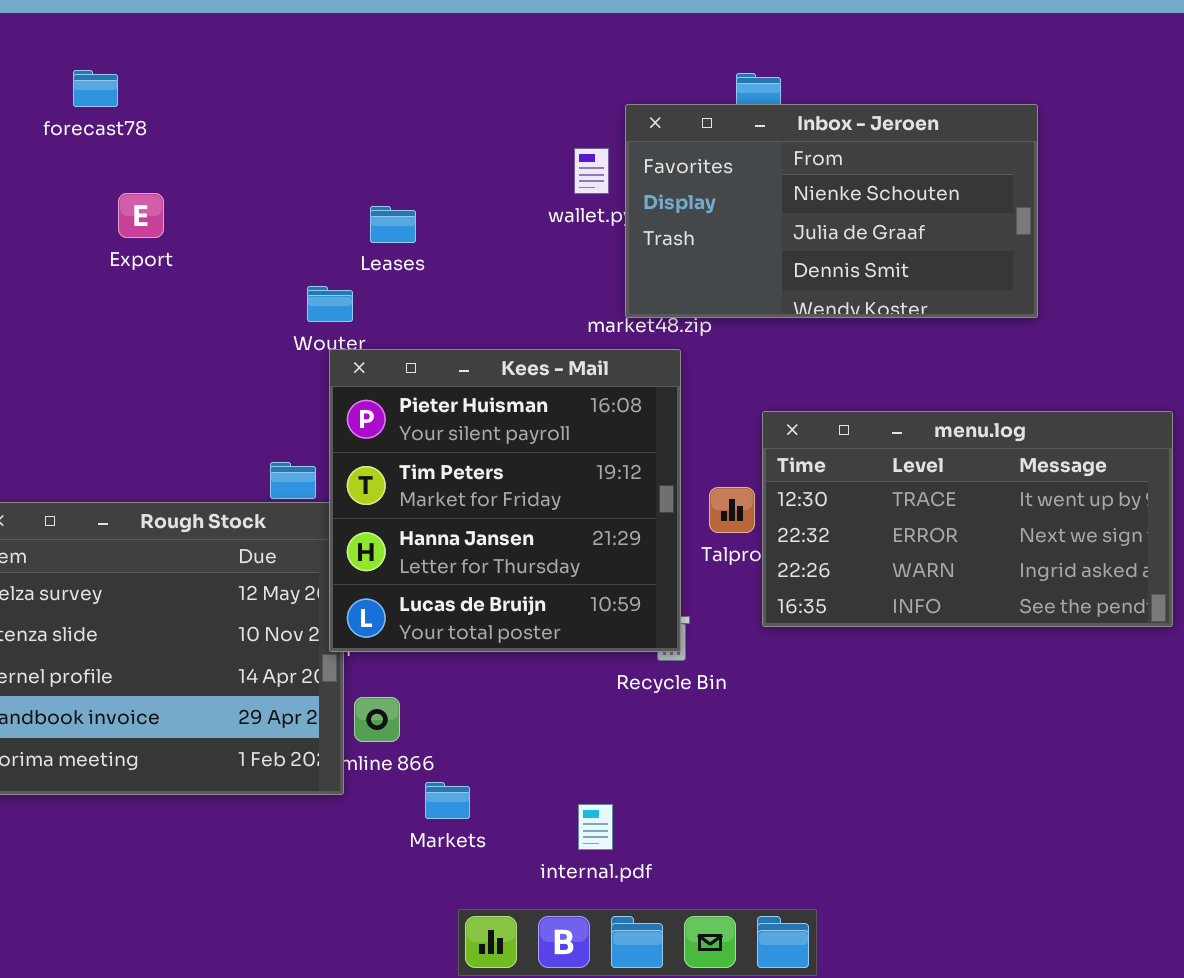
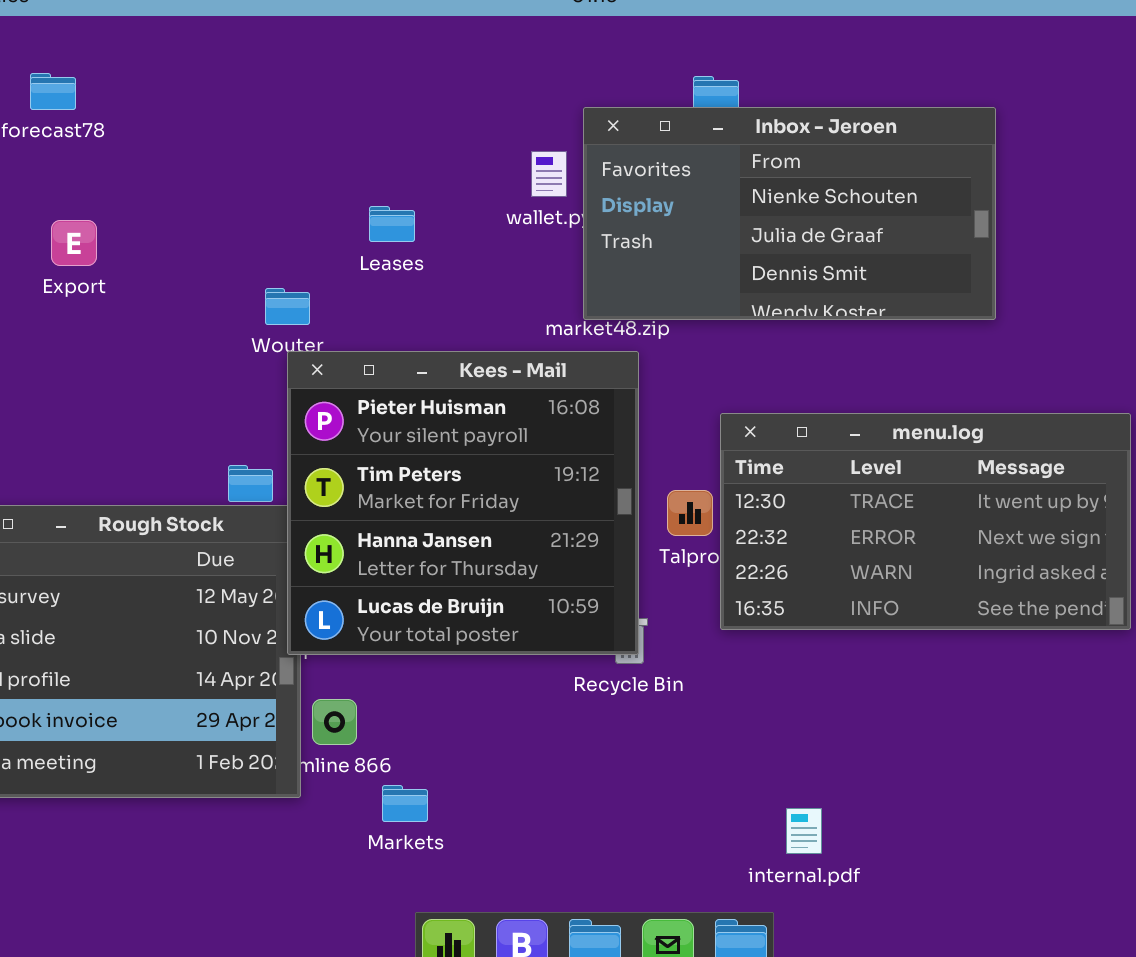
Export: [118,193,164,238] -> [51,220,97,266], moved
Leases: [370,206,416,243] -> [369,206,415,242], moved
internal.pdf: [578,804,613,850] -> [786,808,822,854], moved

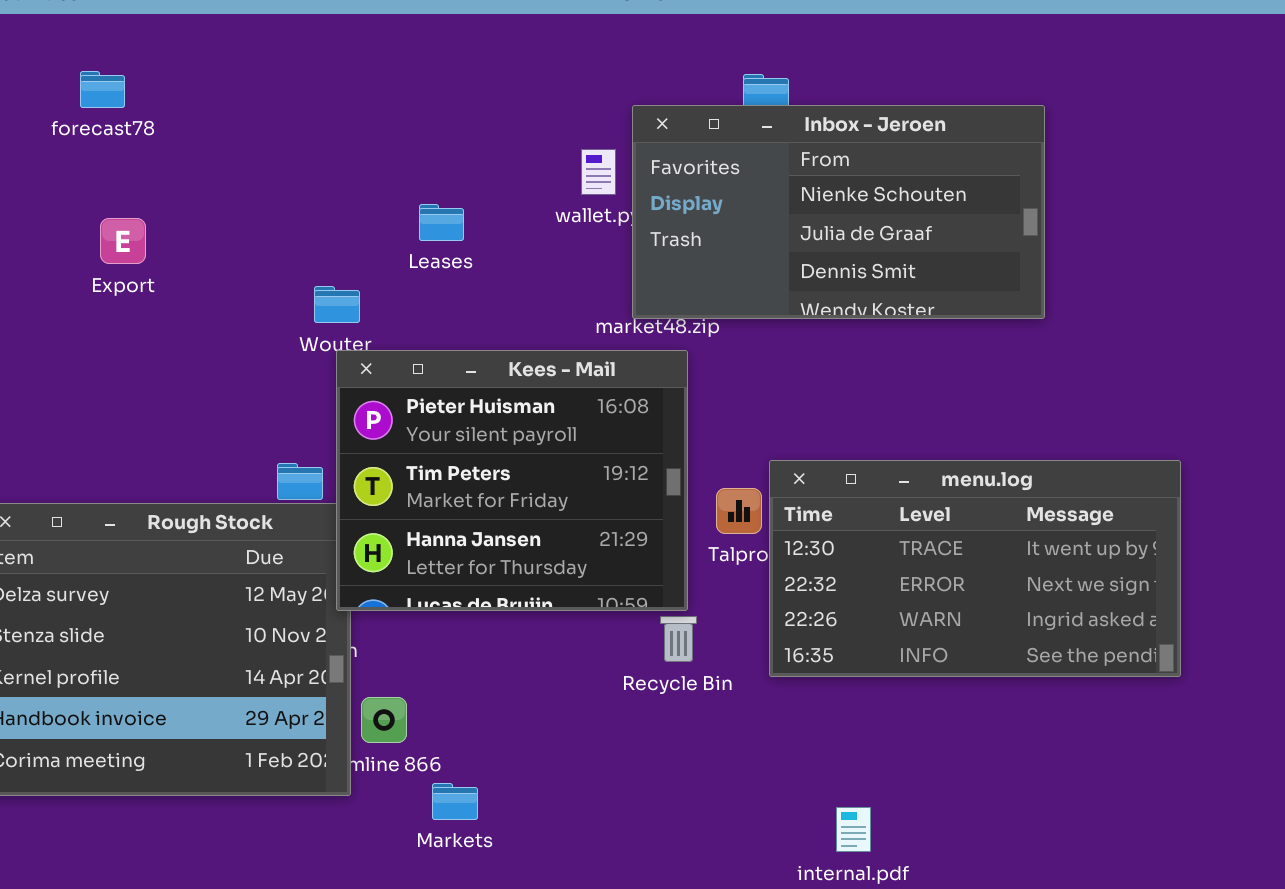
Kees - Mail: [287,351,639,655] -> [336,350,688,611], resized
menu.log: [720,413,1131,630] -> [769,460,1181,677], moved

